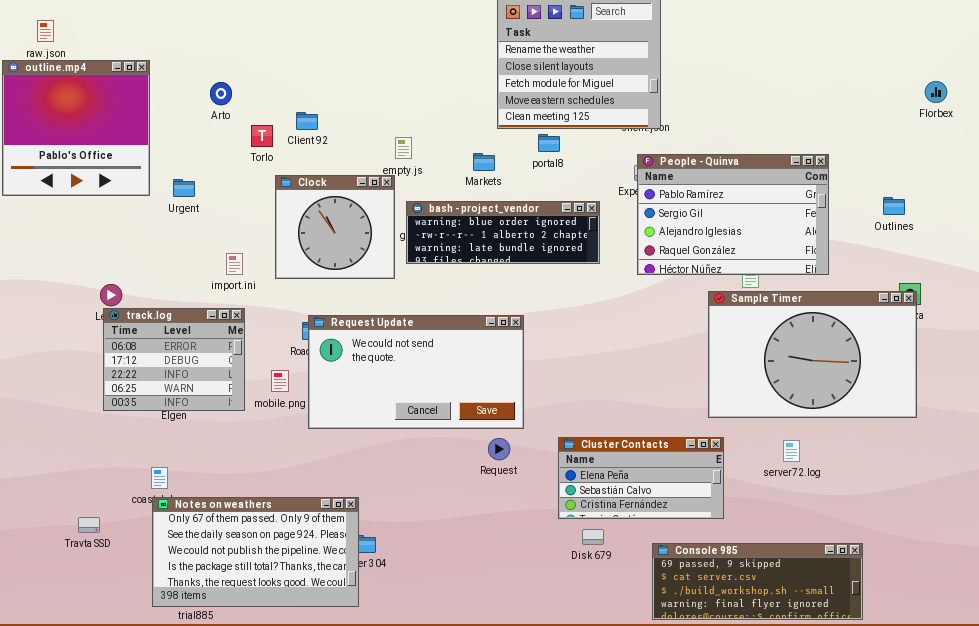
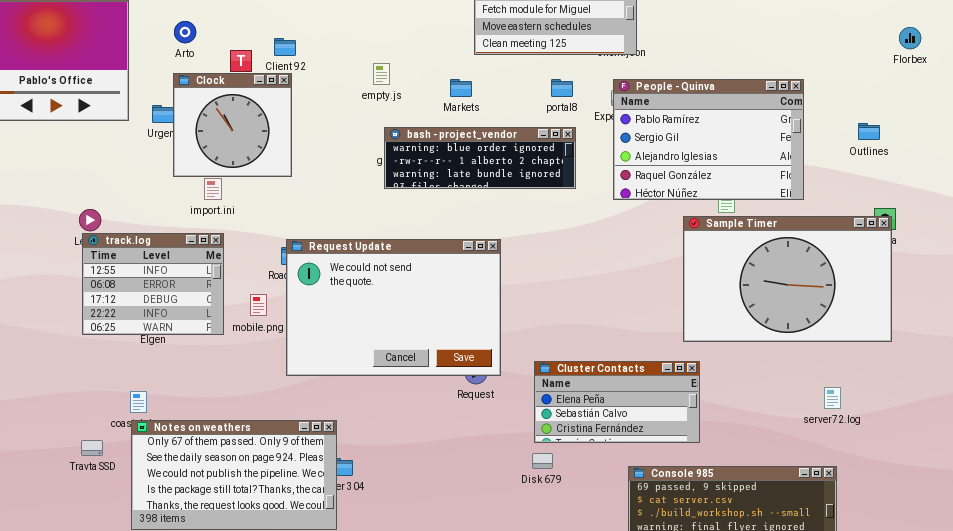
Florbex: [925,81,947,103] -> [899,27,921,49], moved
Arto: [210,82,232,105] -> [174,21,196,43], moved
portal8: [538,134,560,152] -> [551,79,573,97], moved
Clock: [275,175,395,279] -> [173,73,292,177], moved
track.log: [103,308,245,411] -> [82,233,224,335], scrolled up 1 row
Request Update: [308,315,524,429] -> [286,239,501,376], resized
server72.log: [783,440,800,462] -> [824,387,841,409], moved
Travta SSD: [78,517,100,533] -> [81,440,103,456], moved
Disk 679: [582,529,604,545] -> [532,453,553,469], moved

